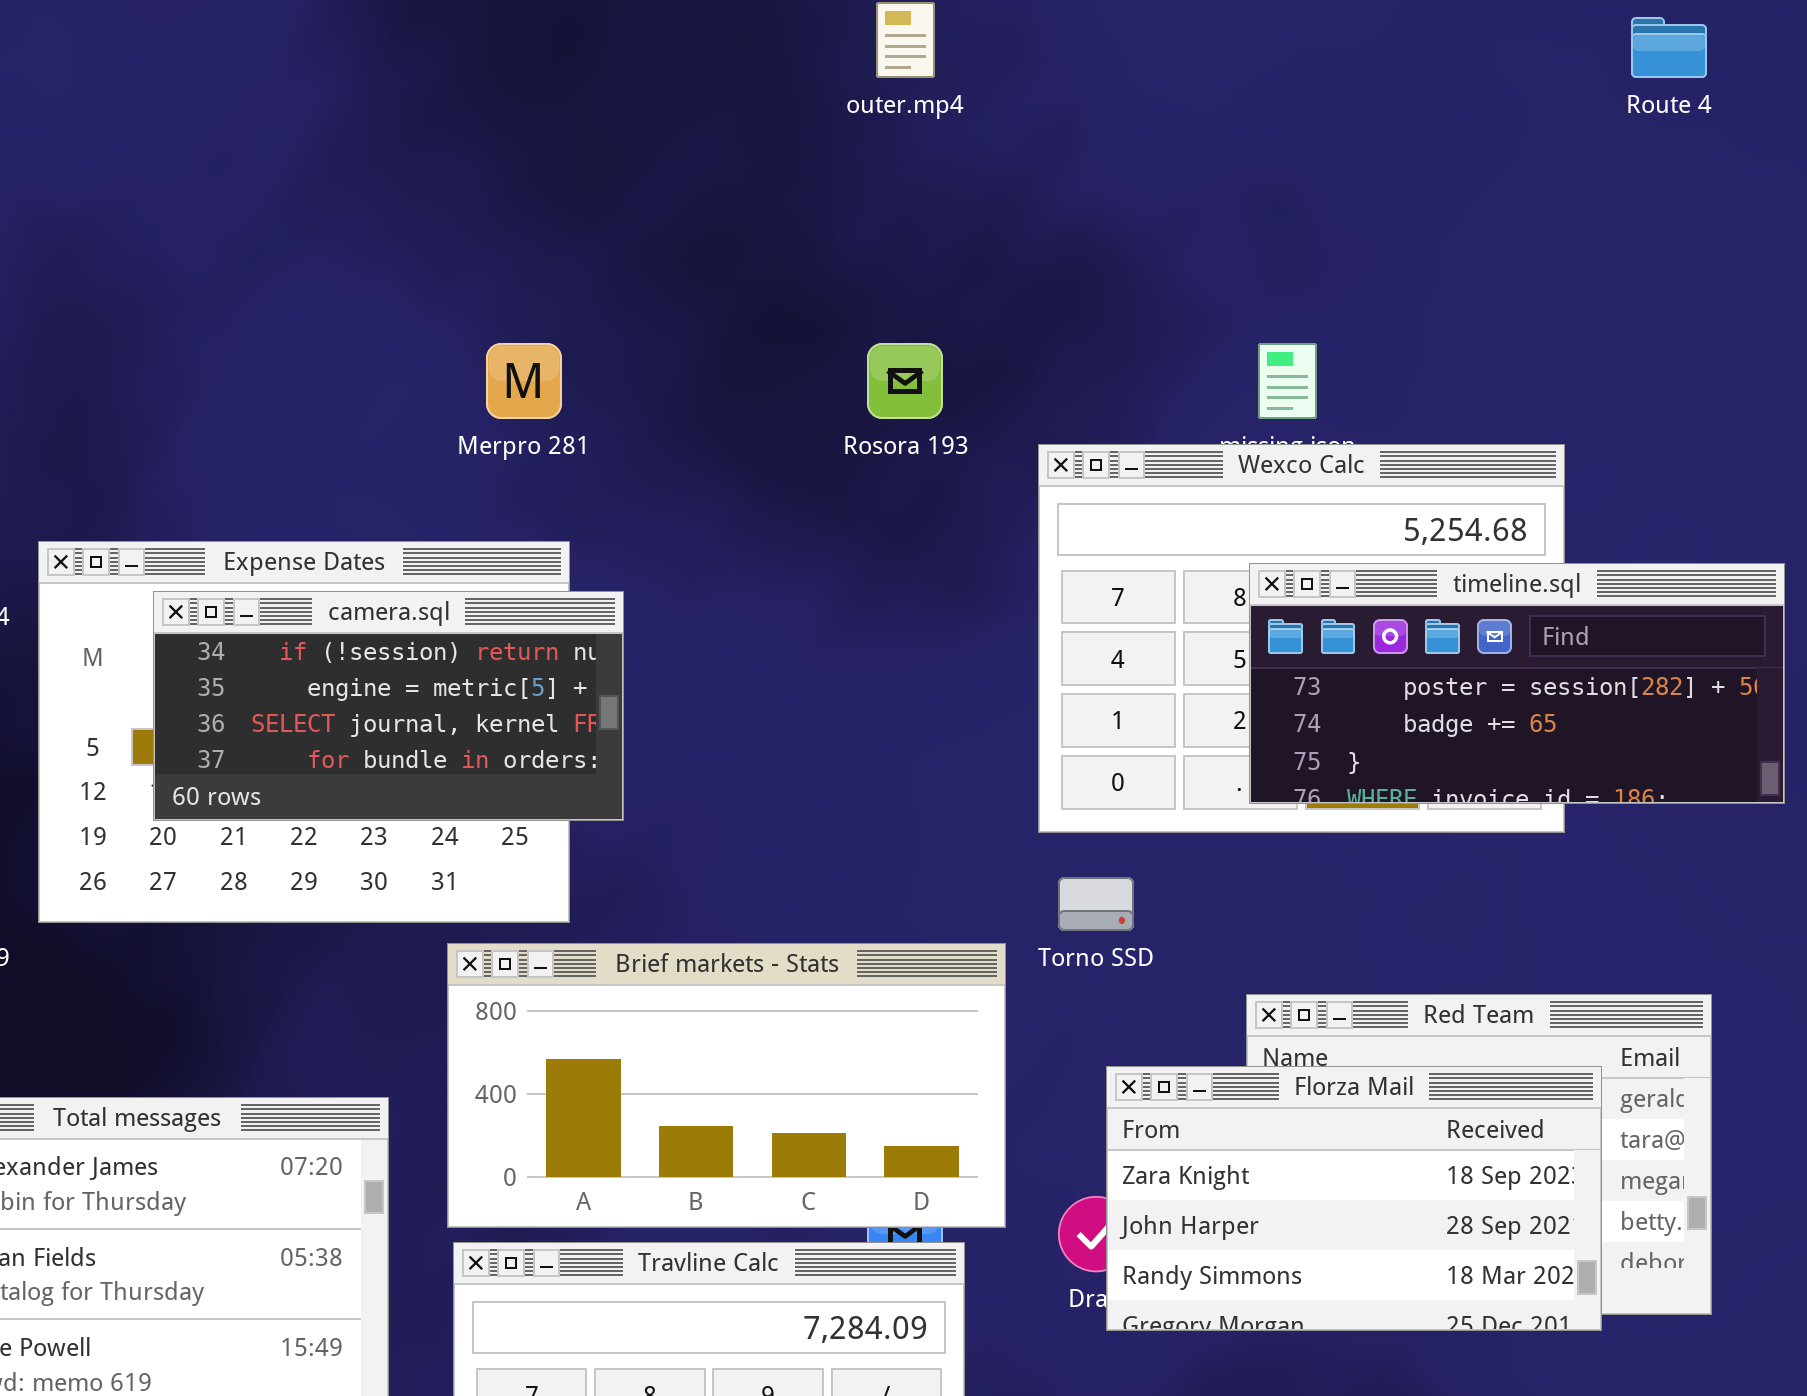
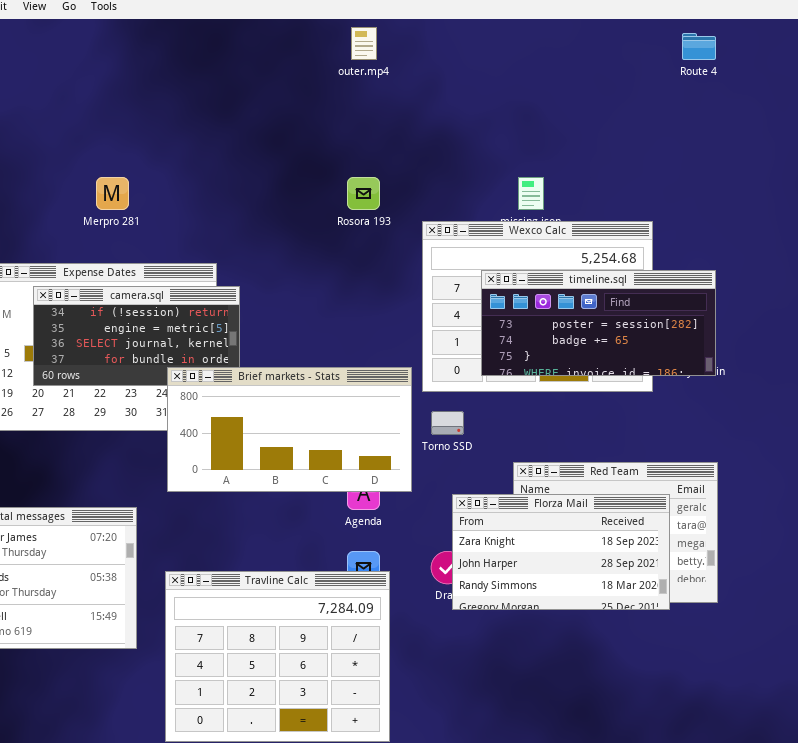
Merpro 281: [486,343,562,419] -> [96,177,129,210], moved
timeline.sql: [1249,563,1785,804] -> [481,270,716,376], moved
Brief markets - Stats: [447,943,1006,1228] -> [167,367,412,492], moved

